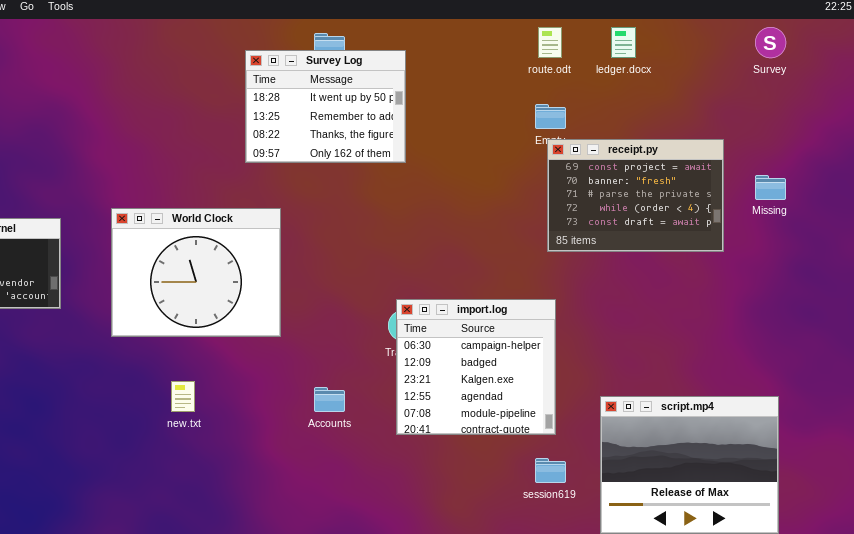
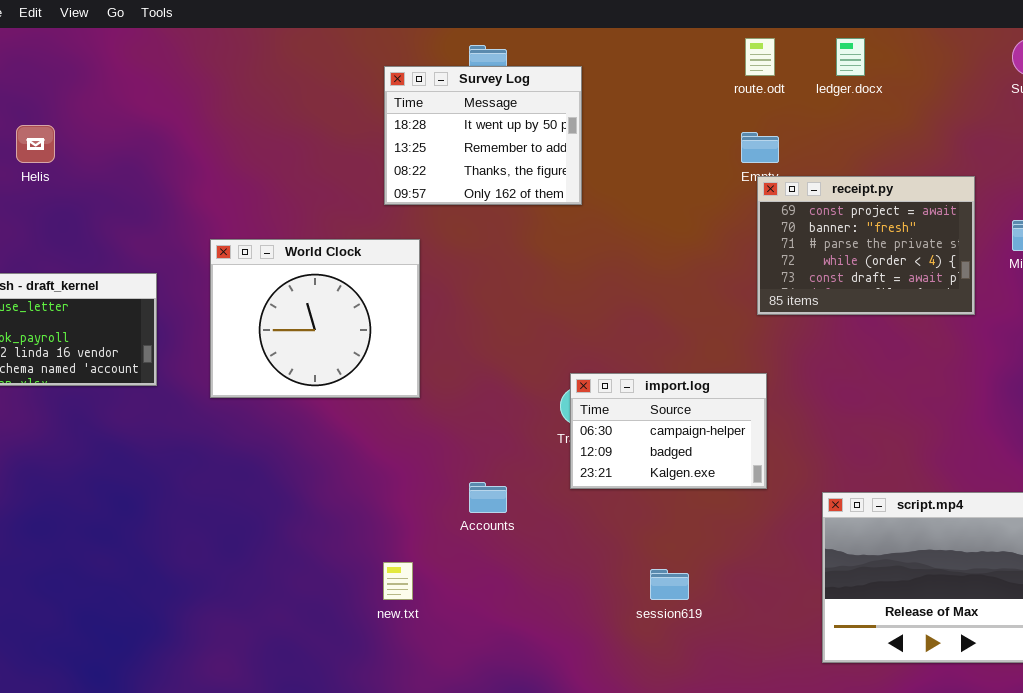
World Clock: [111,208,281,337] -> [210,239,420,398], moved
import.log: [396,299,556,435] -> [570,373,767,489], resized
new.txt: [171,381,195,412] -> [383,562,413,600], moved
session619: [535,458,566,483] -> [650,569,689,600], moved

